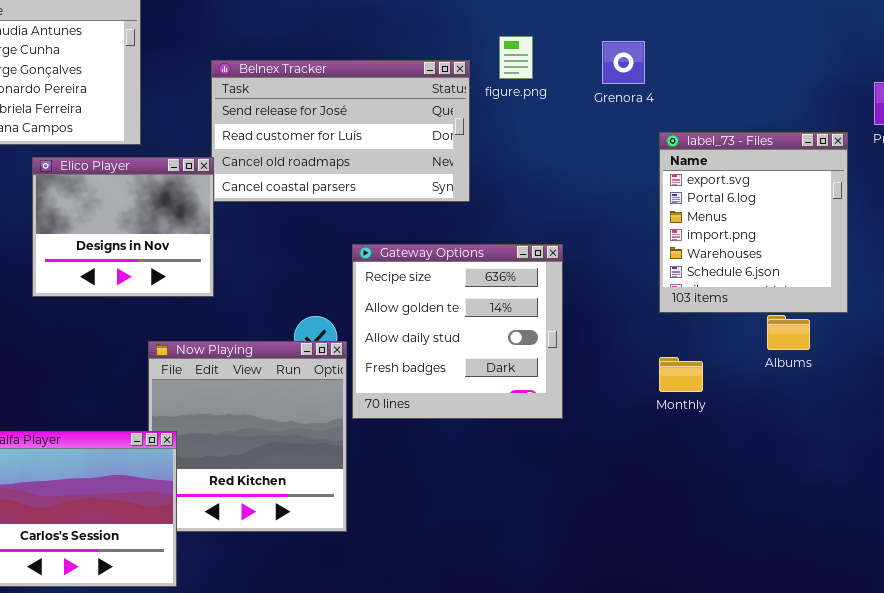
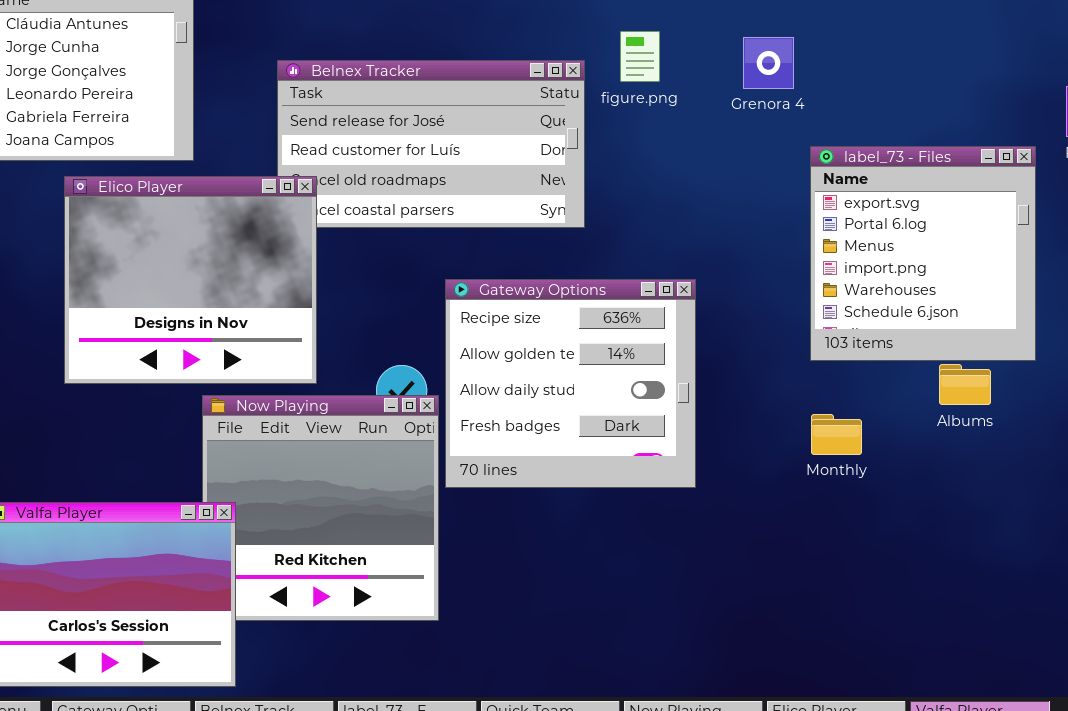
Elico Player: [32,157,214,297] -> [64,176,317,384], resized

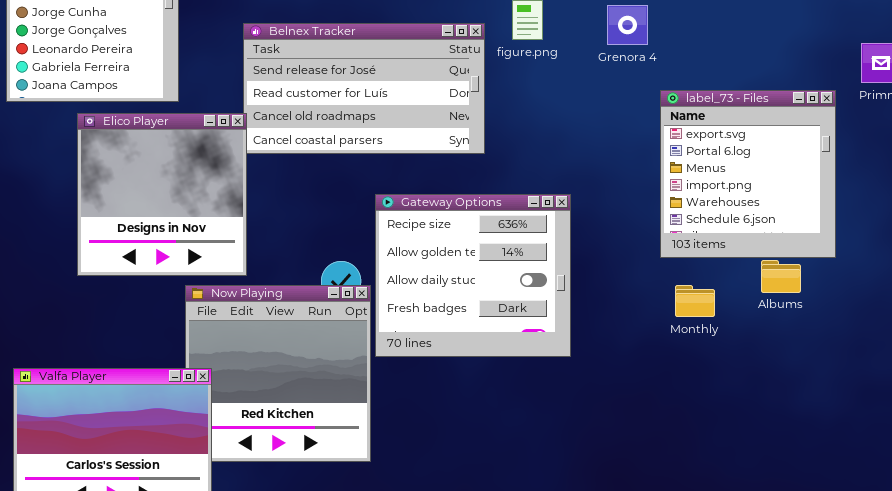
Elico Player: [64,176,317,384] -> [77,113,247,276], resized
Monthly: [811,414,862,455] -> [675,285,715,317], moved

